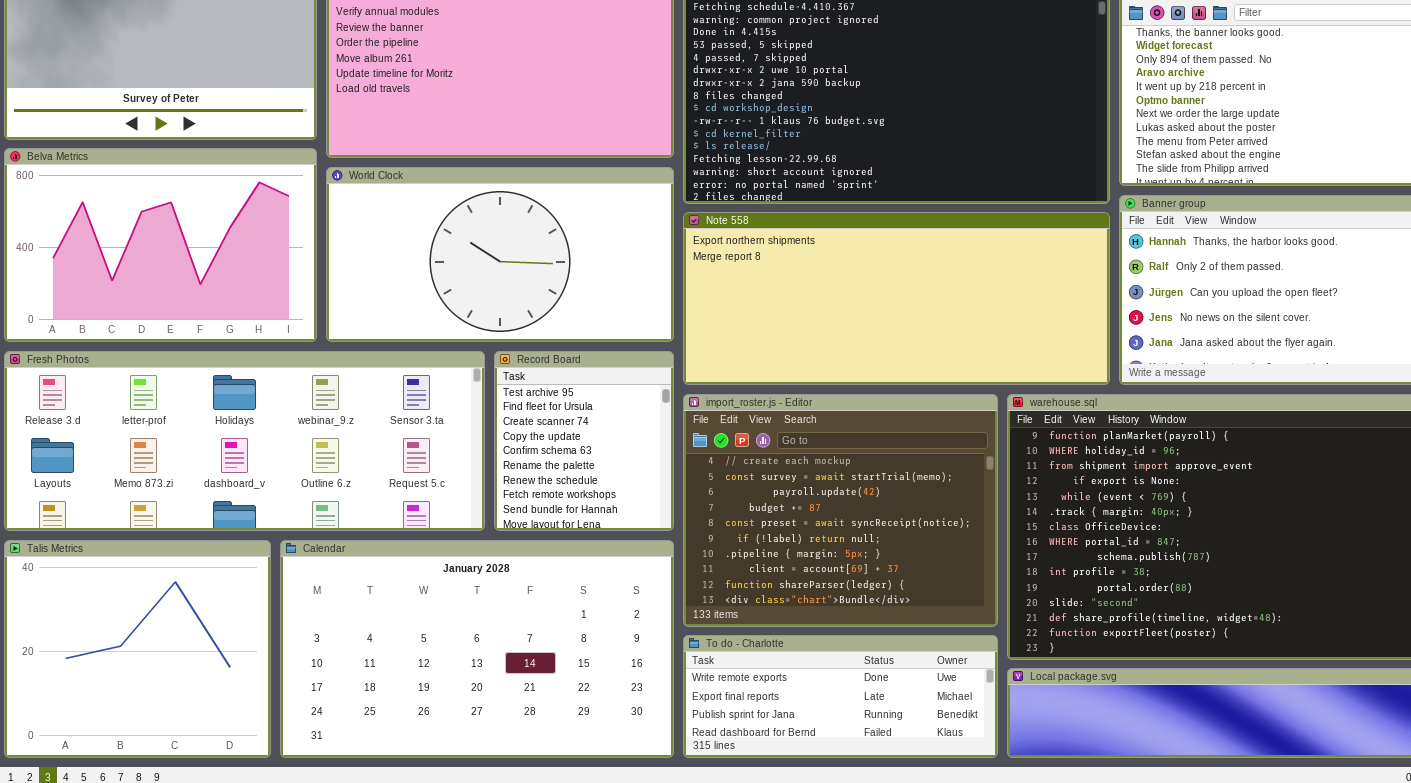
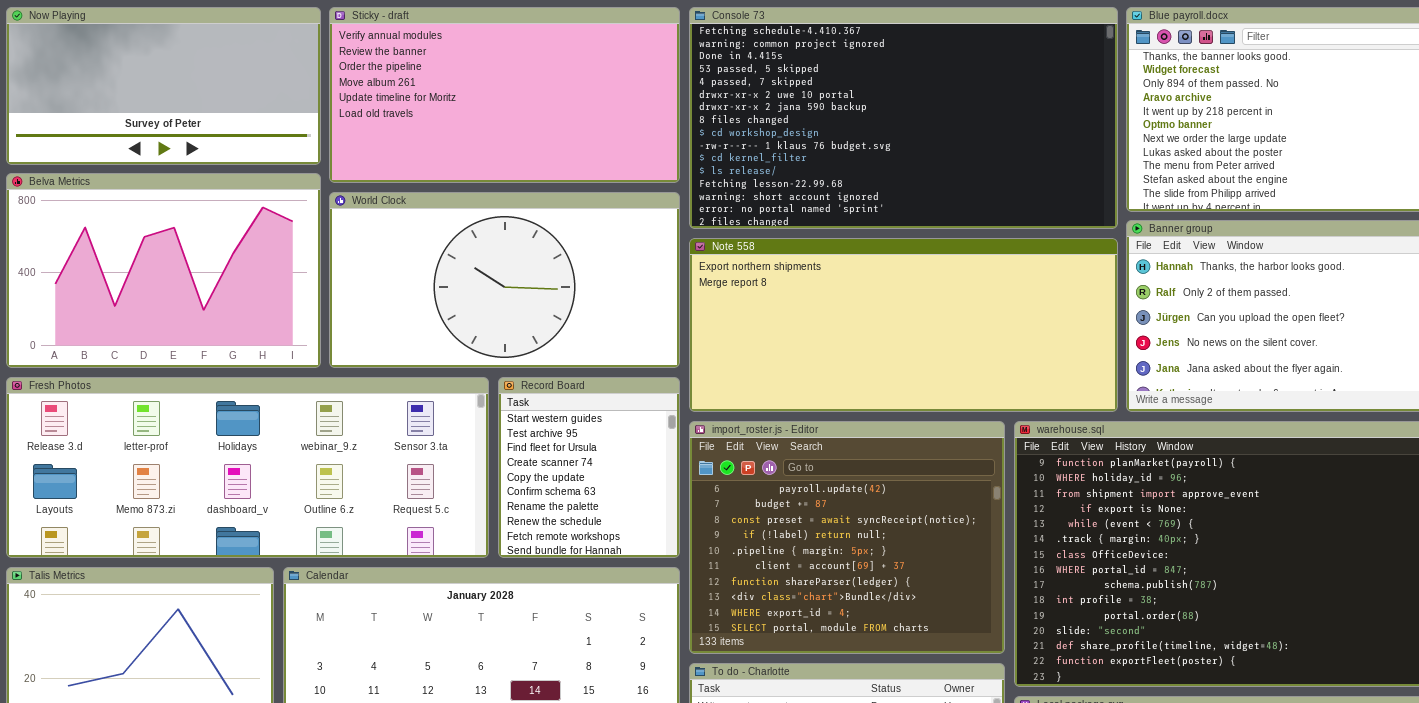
Record Board: [494,351,674,531] -> [498,377,680,558], scrolled up 1 row
import_roster.js - Editor: [683,394,998,627] -> [689,421,1005,654], scrolled down 2 rows

